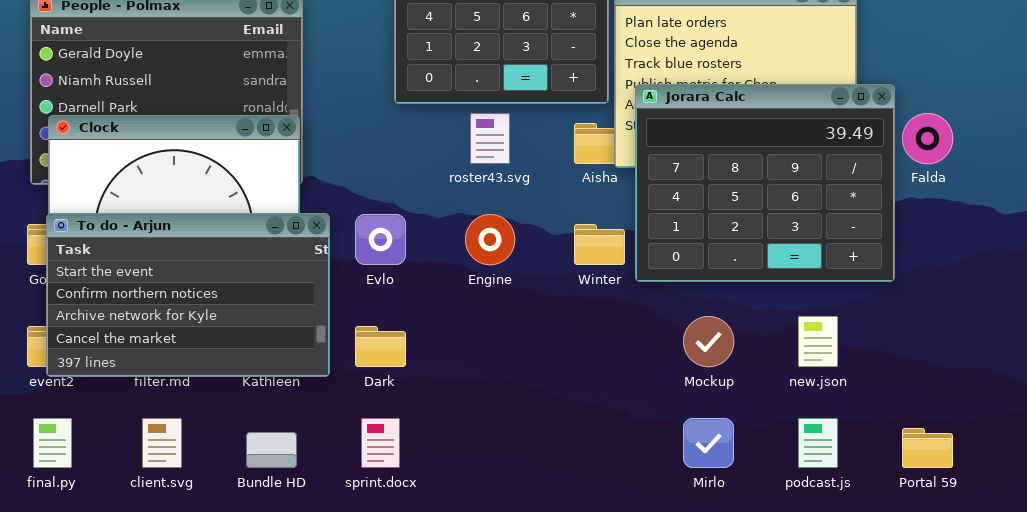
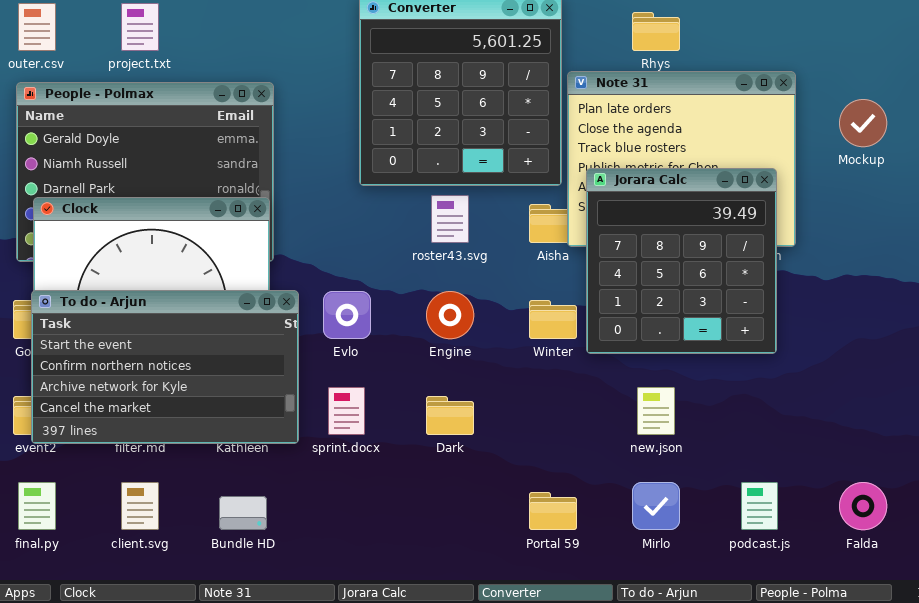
Jorara Calc: [635,84,895,282] -> [586,168,777,354], resized
Falda: [902,113,953,164] -> [839,482,887,530], moved
Mockup: [683,316,734,367] -> [839,99,887,147], moved
new.json: [798,316,838,367] -> [637,387,675,435], moved
Dark: [355,326,406,367] -> [426,396,474,435], moved
sprint.docx: [361,418,400,468] -> [328,387,365,435], moved
Portal 59: [902,428,953,468] -> [529,492,577,530], moved

